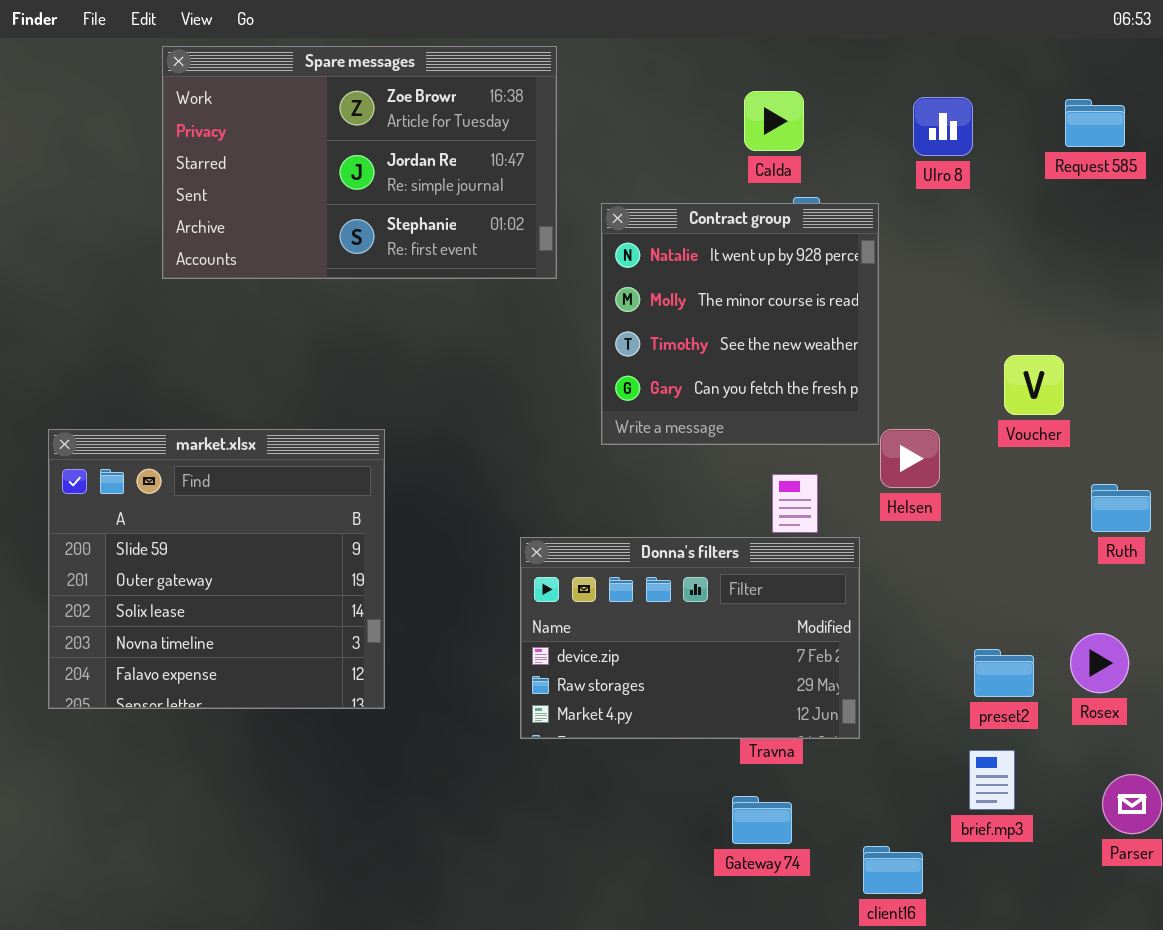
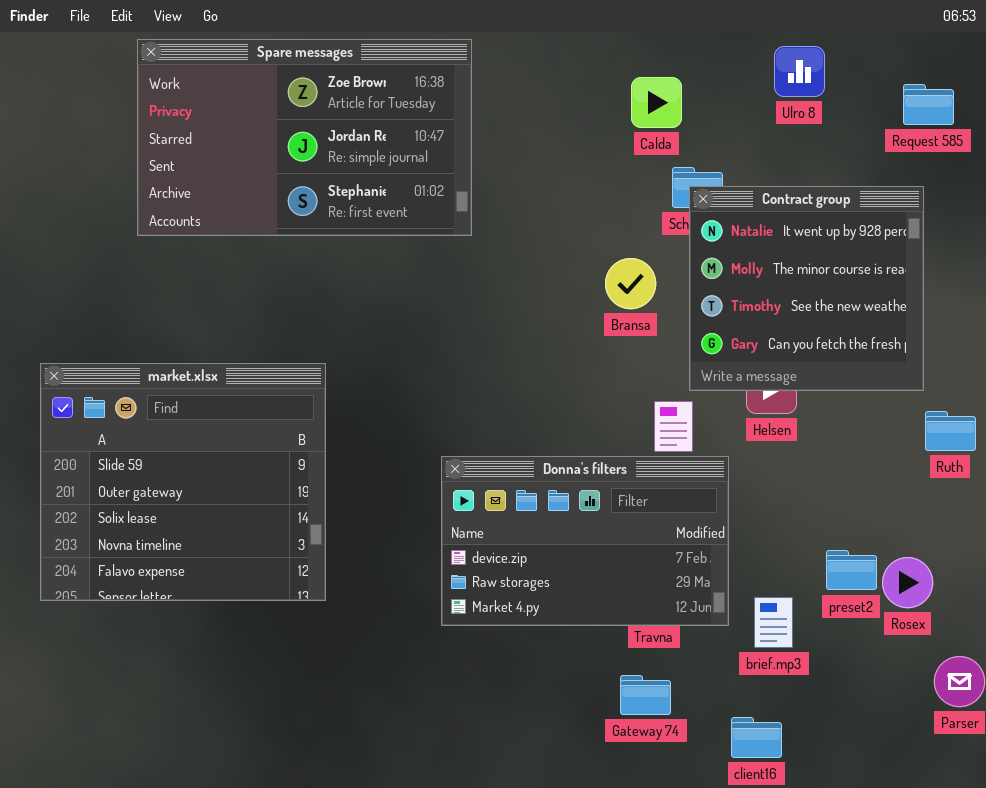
Ulro 8: [913,97,973,156] -> [774,46,825,97], moved
Contract group: [601,203,879,445] -> [689,186,924,391], moved
Rosex: [1070,633,1129,693] -> [882,557,933,608], moved
brief.mp3: [969,750,1015,810] -> [754,597,793,648], moved

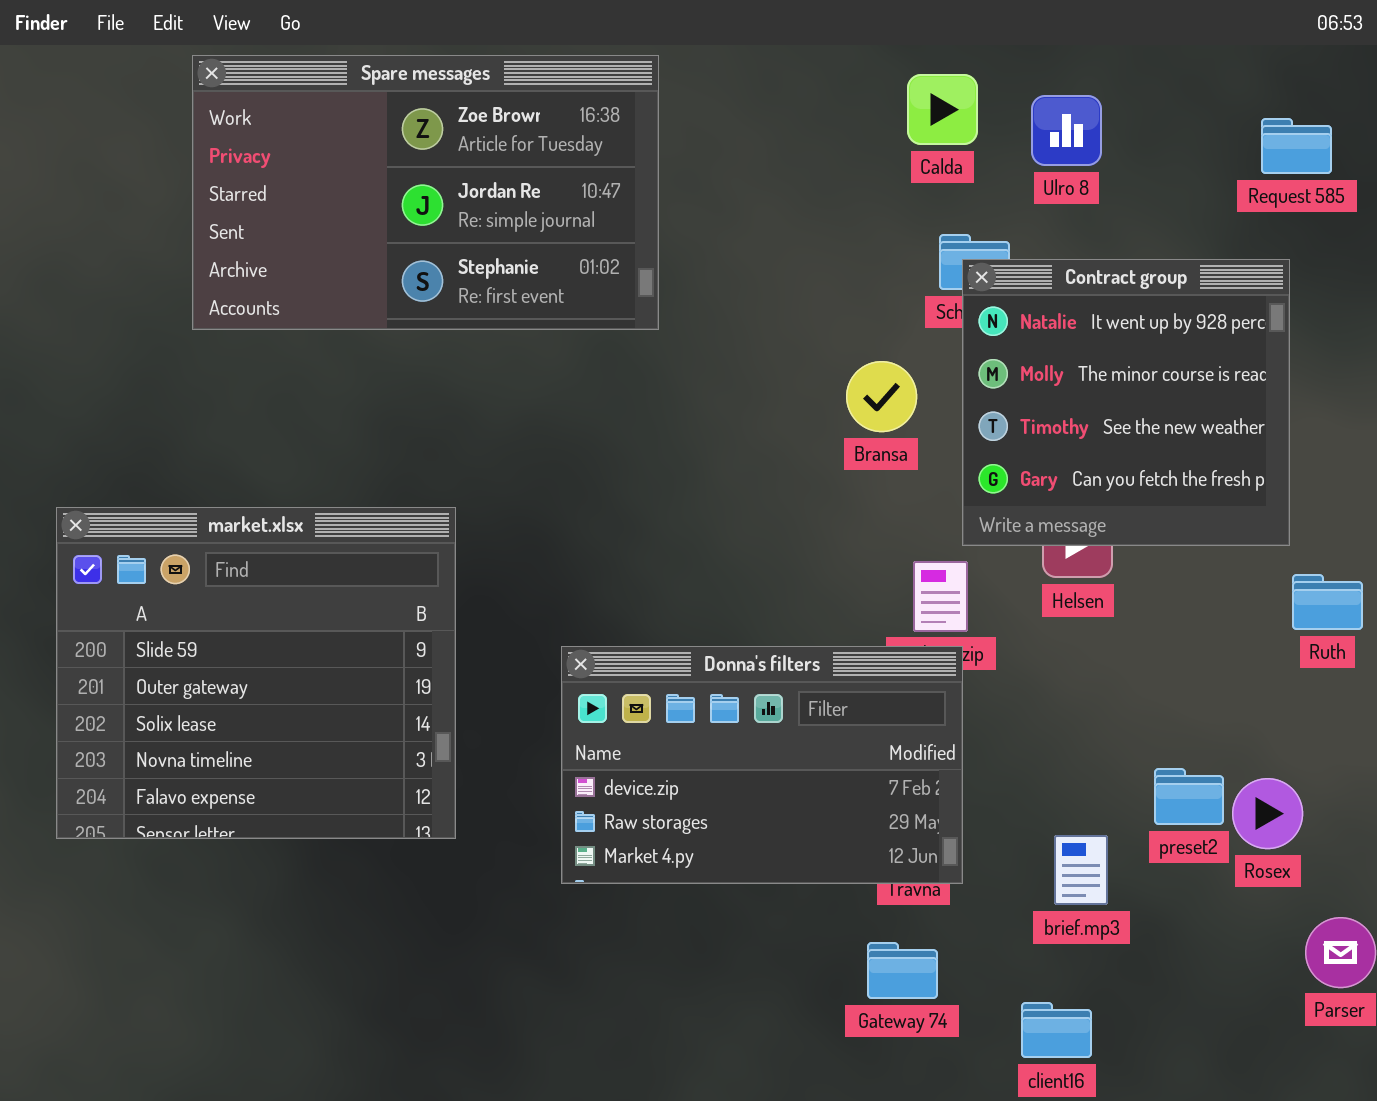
Ulro 8: [774,46,825,97] -> [1031,95,1102,166], moved
Calda: [631,77,682,128] -> [907,74,978,145], moved
Donna's filters: [441,456,729,626] -> [561,646,963,884], moved

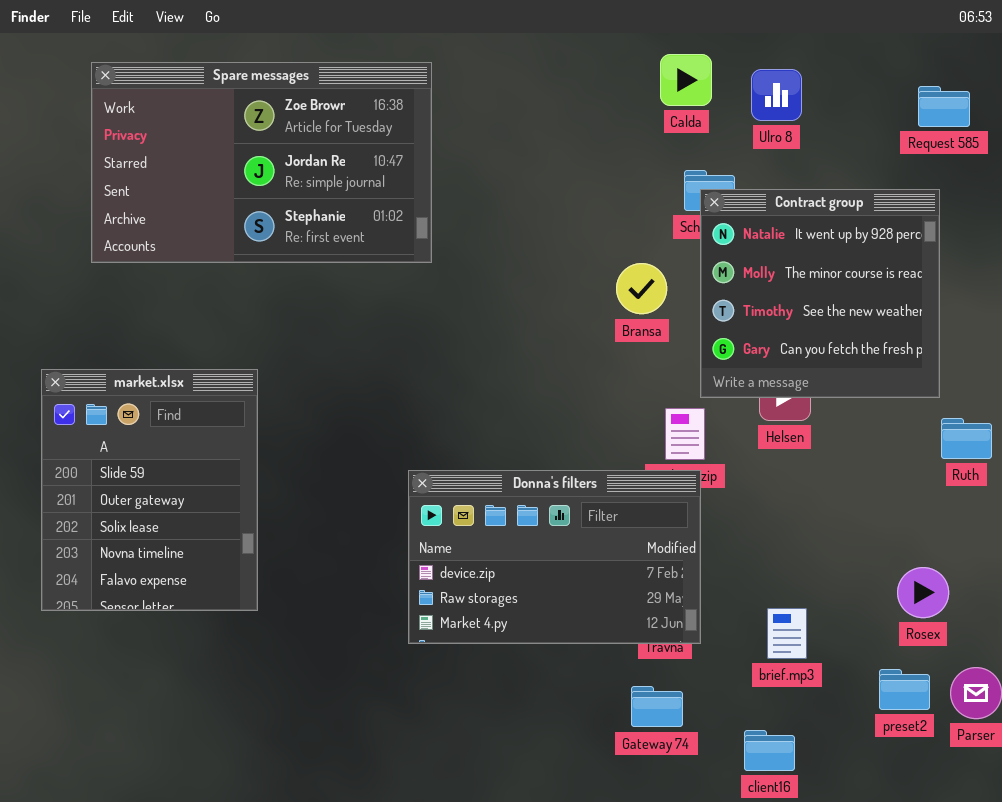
Spare messages: [192,55,659,330] -> [91,62,432,263], moved
market.xlsx: [56,507,456,839] -> [41,369,258,611], resized
preset2: [1154,768,1224,825] -> [879,669,930,710], moved

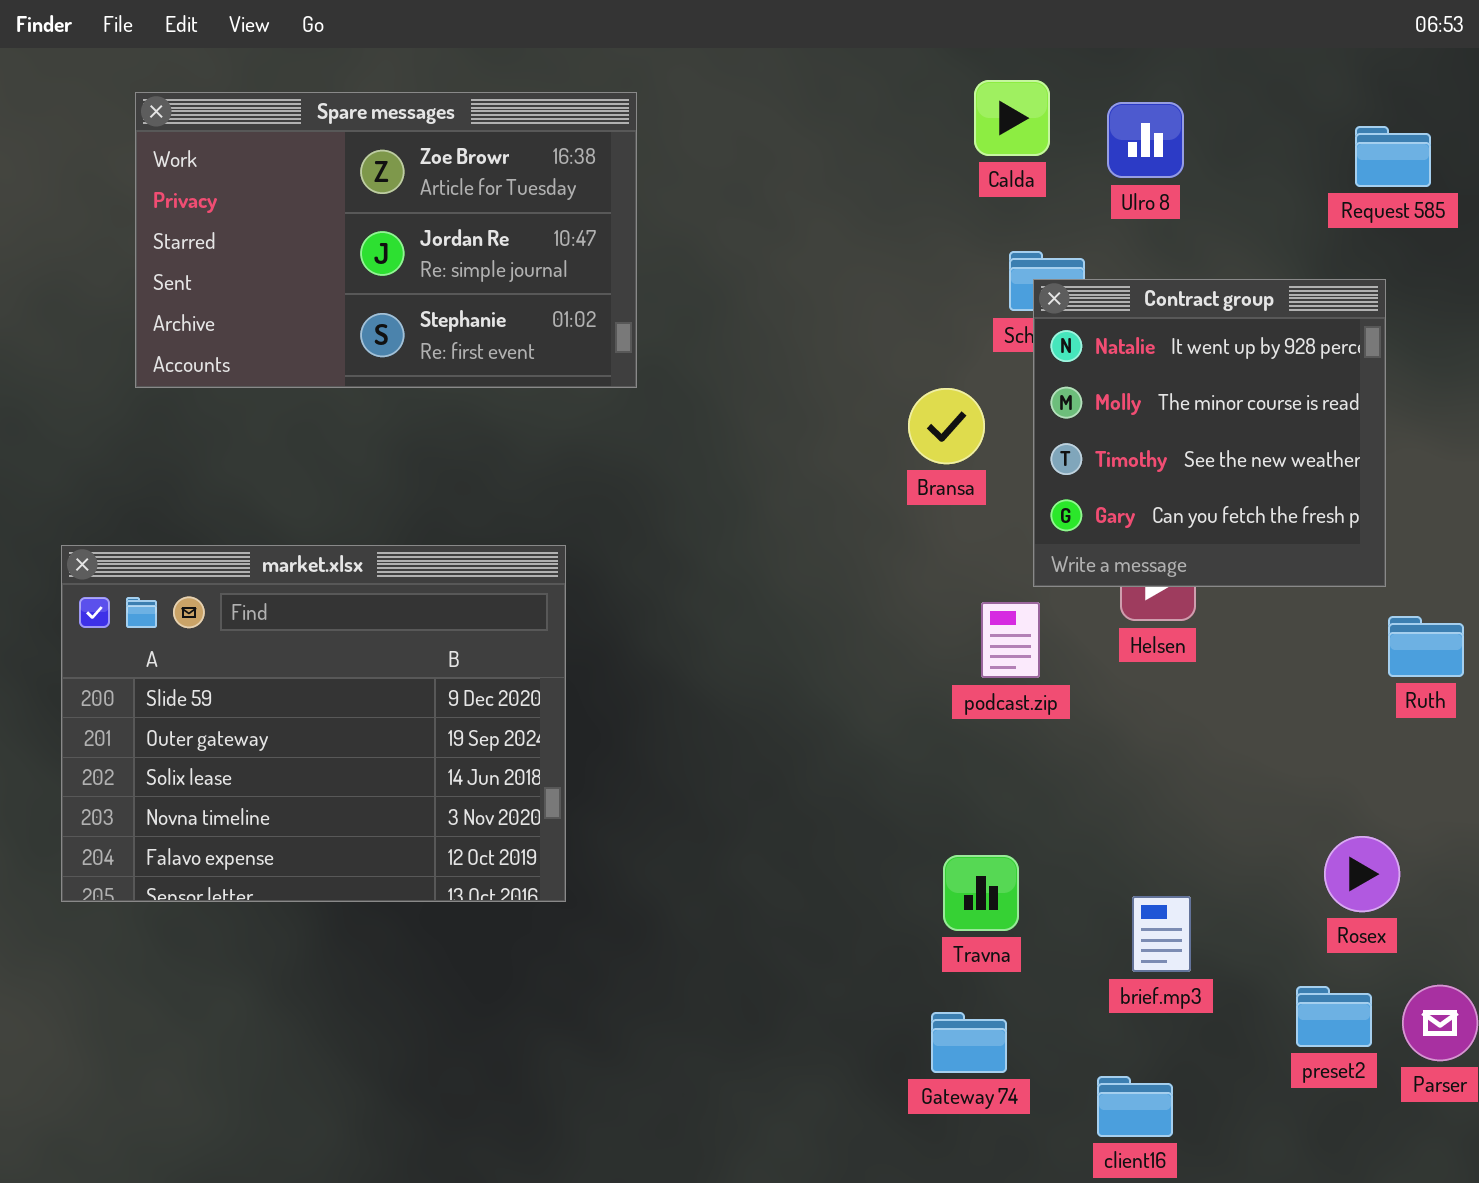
market.xlsx: [41,369,258,611] -> [61,545,566,902], resized
Donna's filters: [408,470,701,644] -> none, closed

